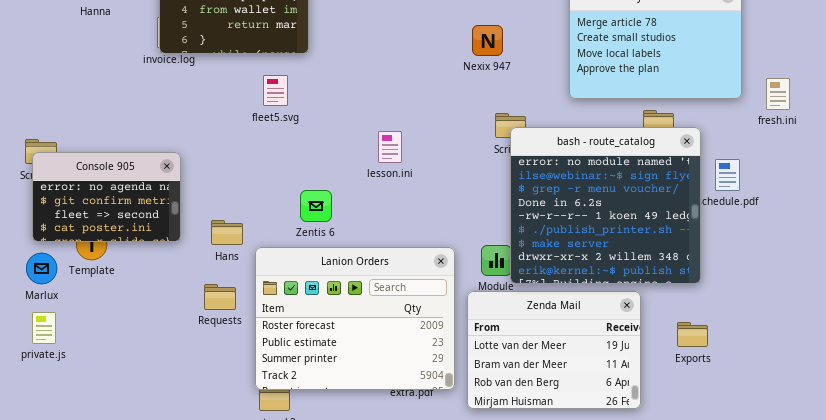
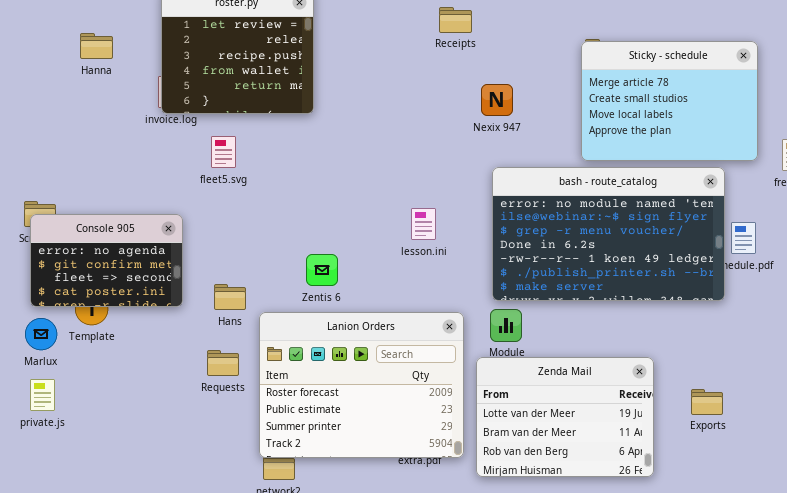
fleet5.svg: [263,75,288,106] -> [211,136,236,168], moved
bash - route_catalog: [510,127,701,284] -> [492,167,725,301], moved, resized
lesson.ini: [378,131,402,163] -> [411,208,436,240], moved

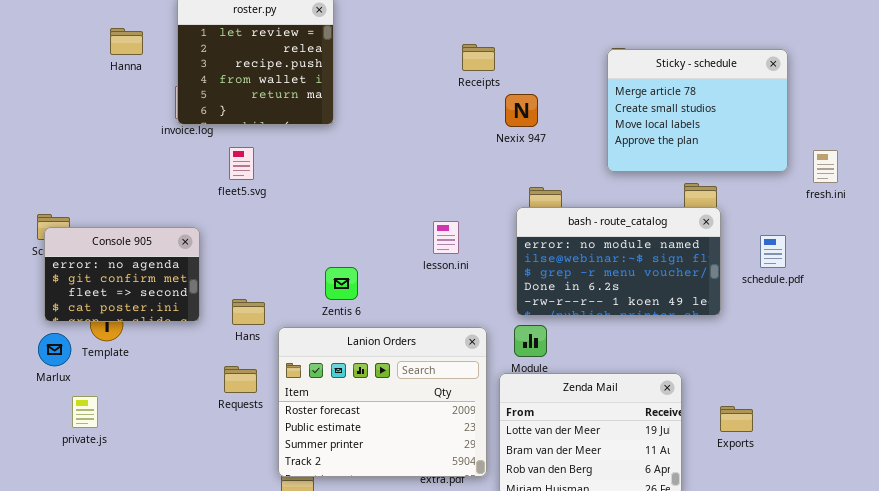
Receipts: [439,7,472,33] -> [462,44,495,71], moved
Hanna: [80,33,113,59] -> [110,28,143,55], moved
bash - route_catalog: [492,167,725,301] -> [516,207,721,316], resized
private.js: [30,379,55,411] -> [72,396,98,428], moved

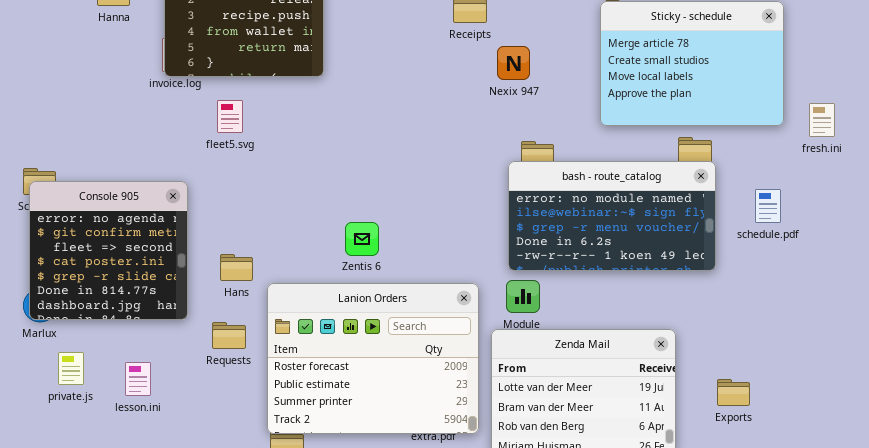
lesson.ini: [433,221,459,254] -> [125,362,151,396], moved
Console 905: [44,227,200,322] -> [29,181,188,320], resized
Zentis 6: [325,267,358,300] -> [345,222,379,256], moved
Exports: [720,406,753,432] -> [717,379,750,406], moved

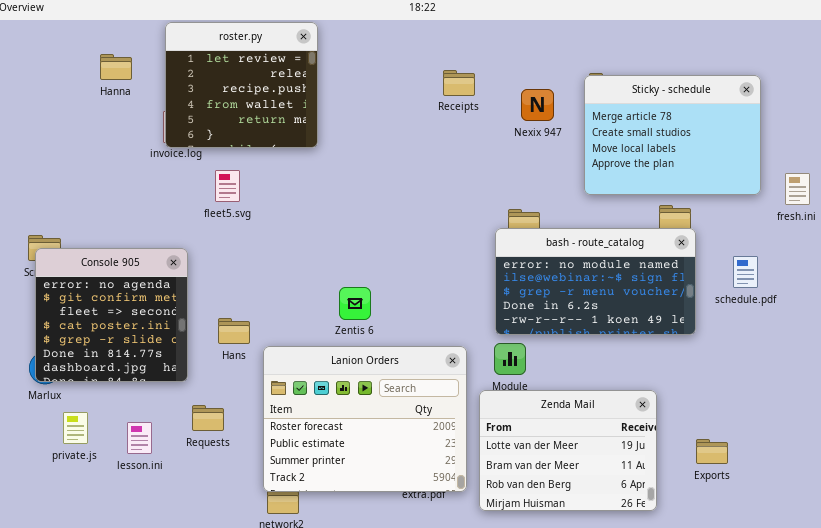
Nexix 947: [497,46,530,80] -> [521,89,554,121], moved
Requests: [212,322,246,349] -> [192,405,224,431], moved

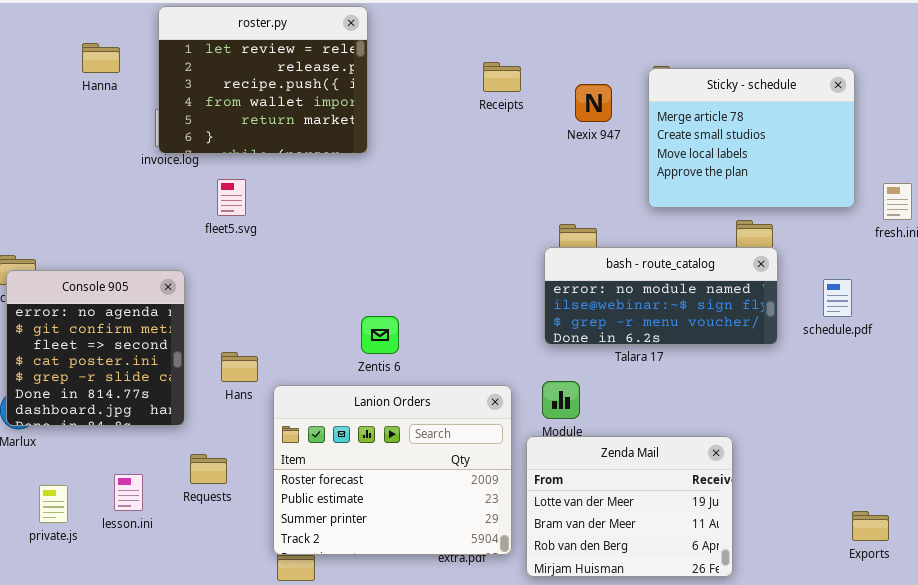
roster.py: [165,22,318,148] -> [158,6,368,154], resized
bash - route_catalog: [495,228,696,335] -> [544,247,778,345], resized
private.js: [63,412,88,444] -> [39,485,68,523], moved
Exports: [696,439,728,464] -> [852,511,889,541], moved

